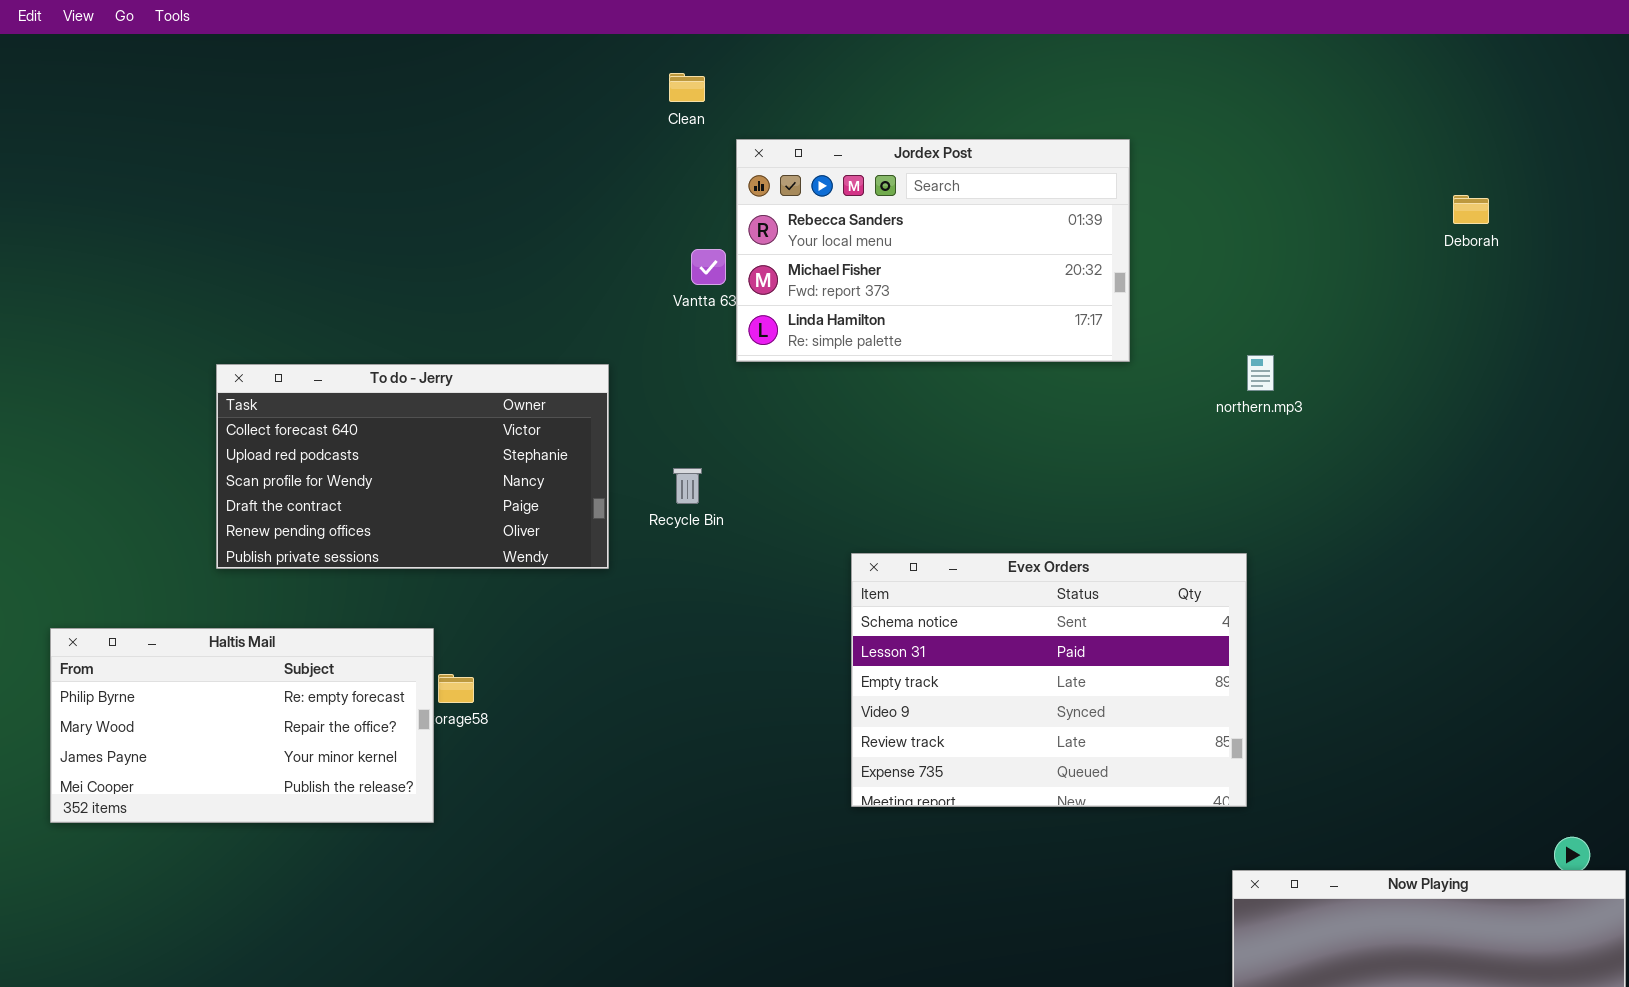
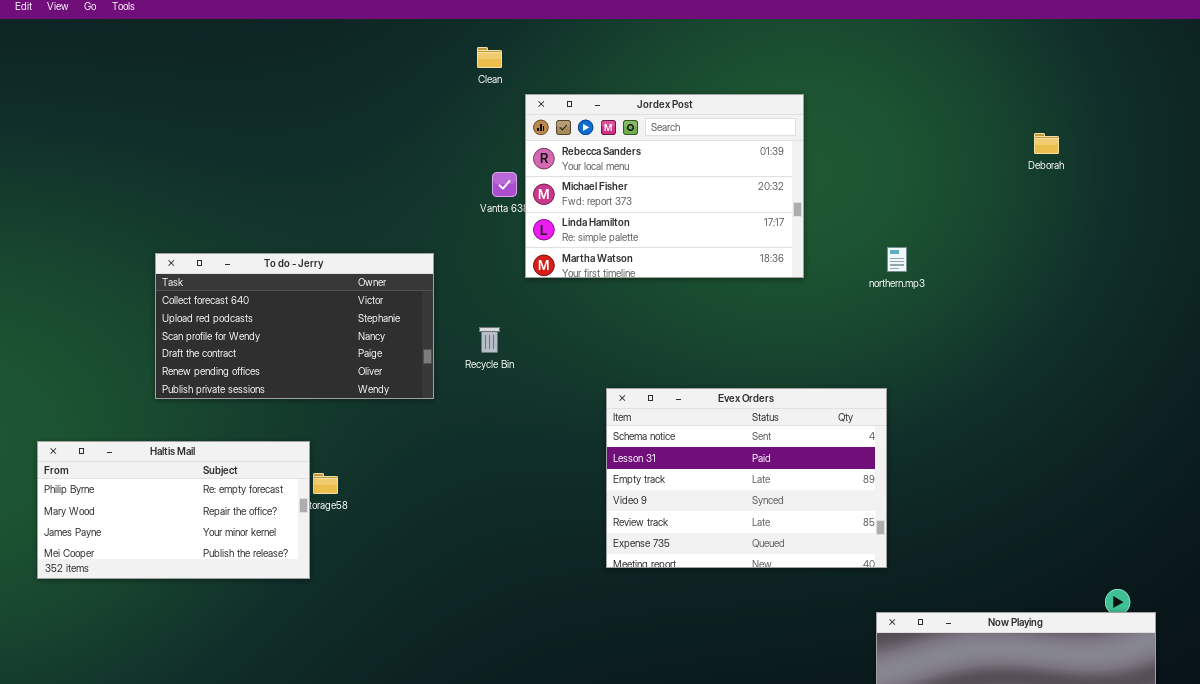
Jordex Post: [736,139,1130,362] -> [525,94,804,278], resized

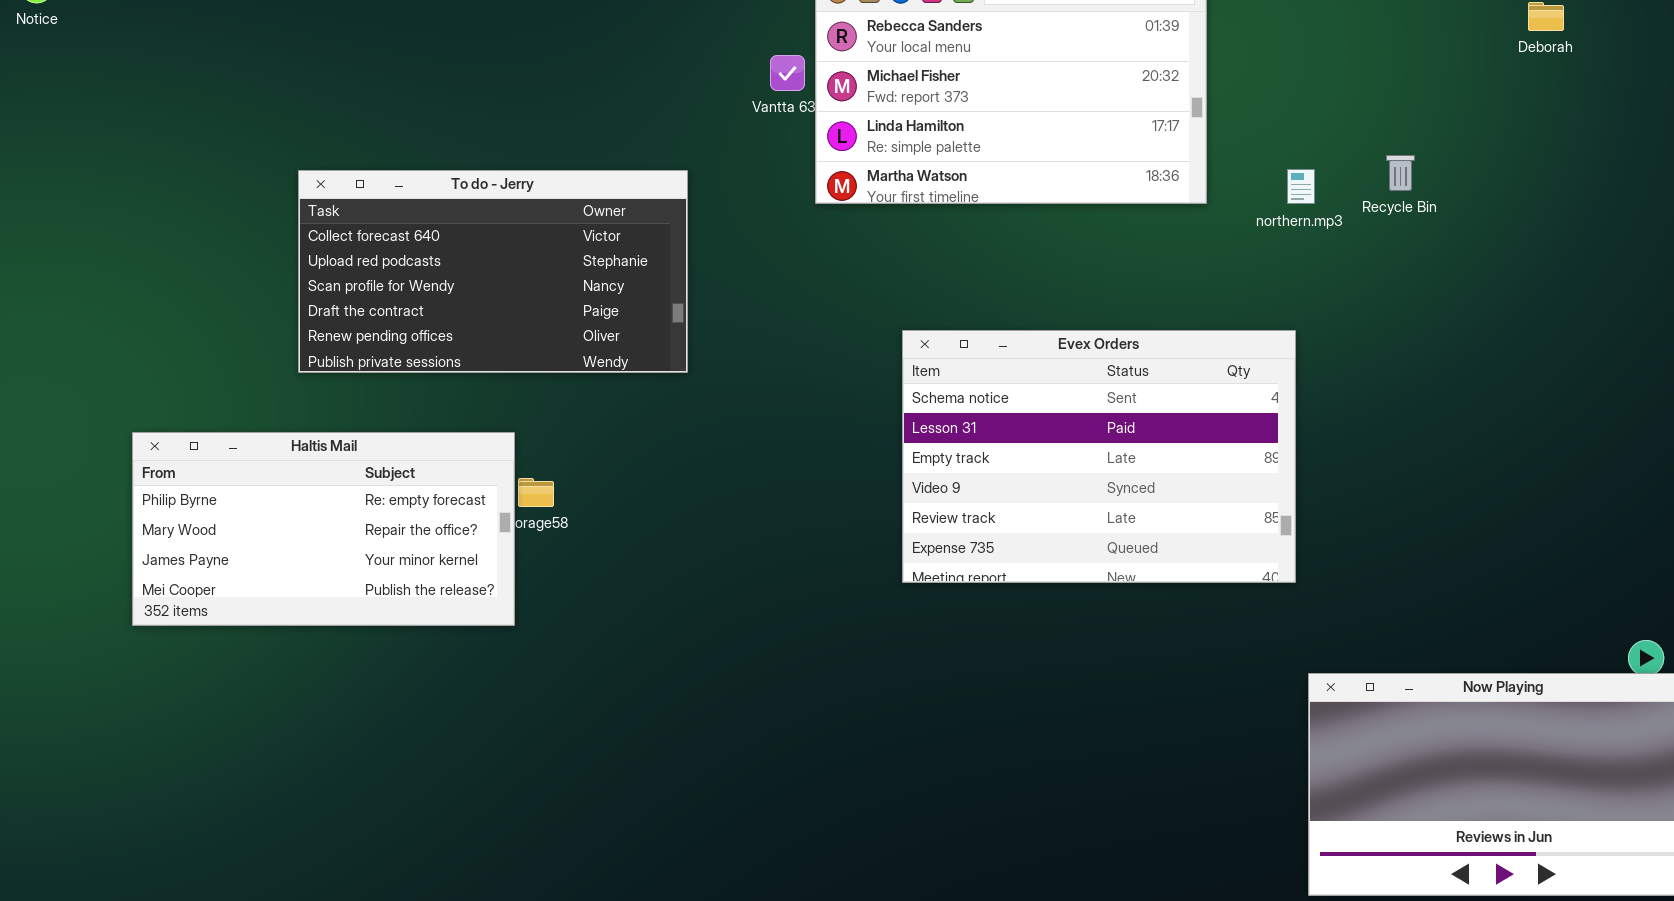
northern.mp3: [887,247,907,272] -> [1287,169,1315,204], moved
Recycle Bin: [479,327,500,353] -> [1386,155,1415,191], moved
Evex Orders: [606,388,887,568] -> [902,330,1296,583], moved

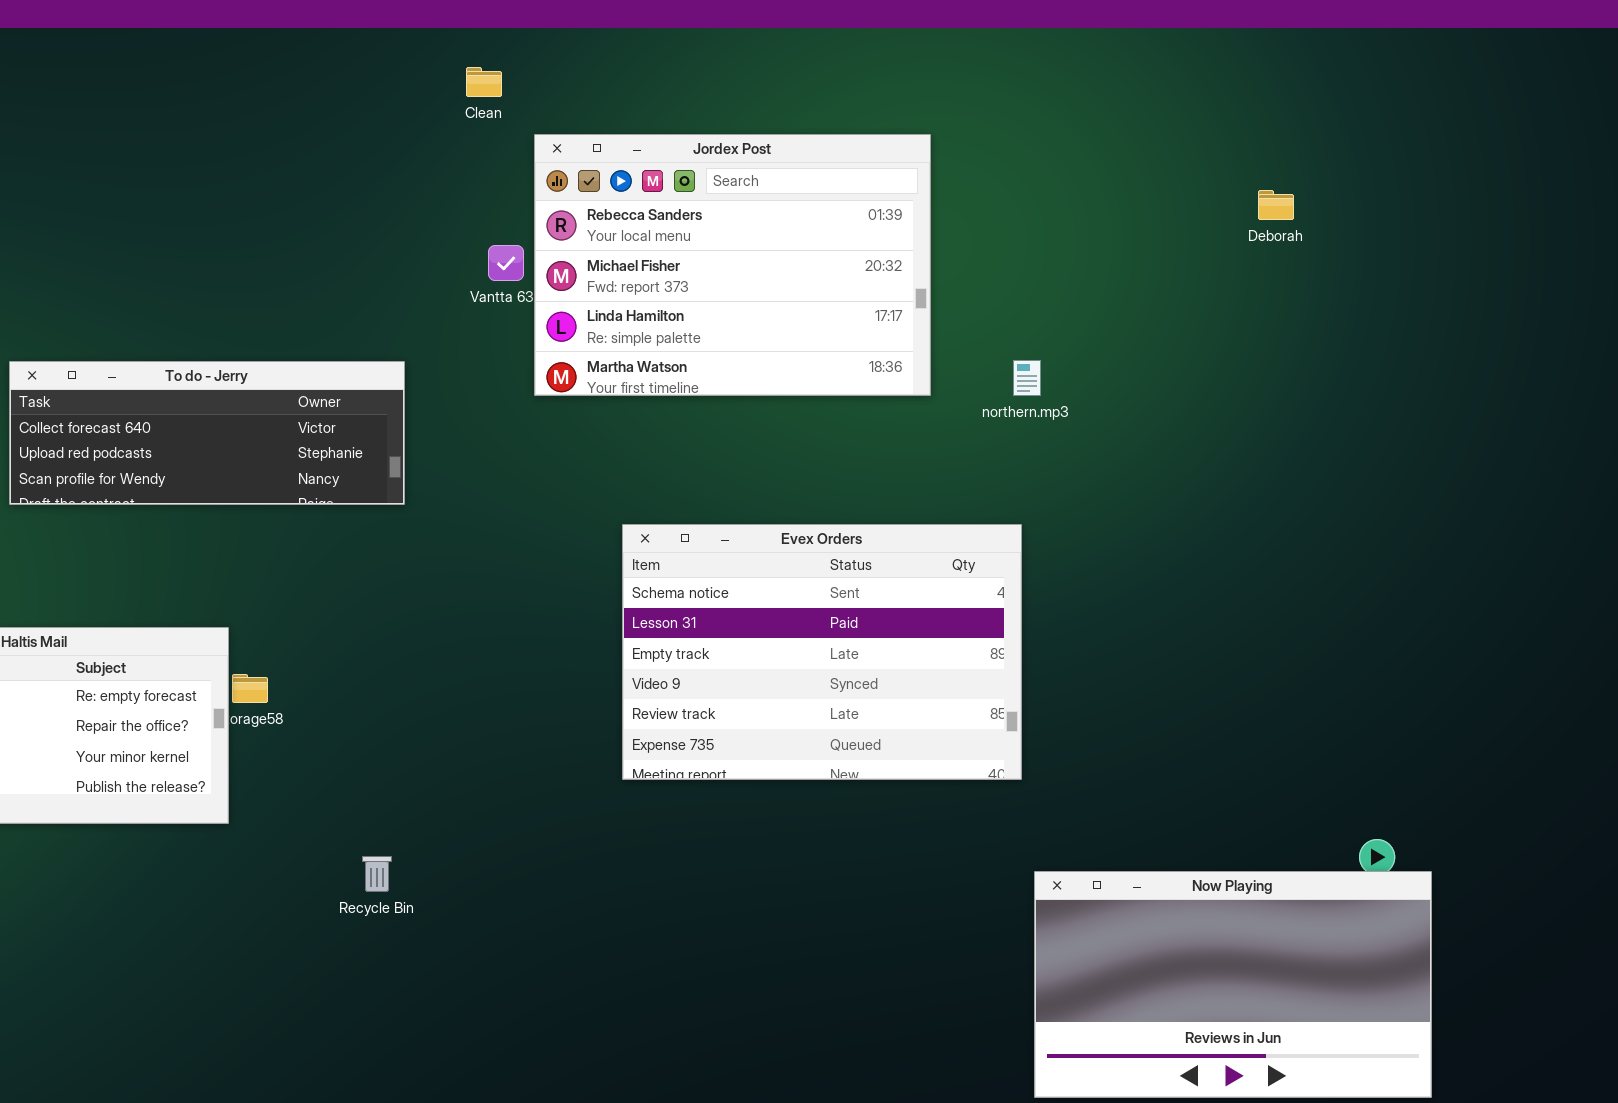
Recycle Bin: [1386,155,1415,191] -> [362,856,392,892], moved
To do - Jerry: [298,170,688,373] -> [9,361,405,505], resized

